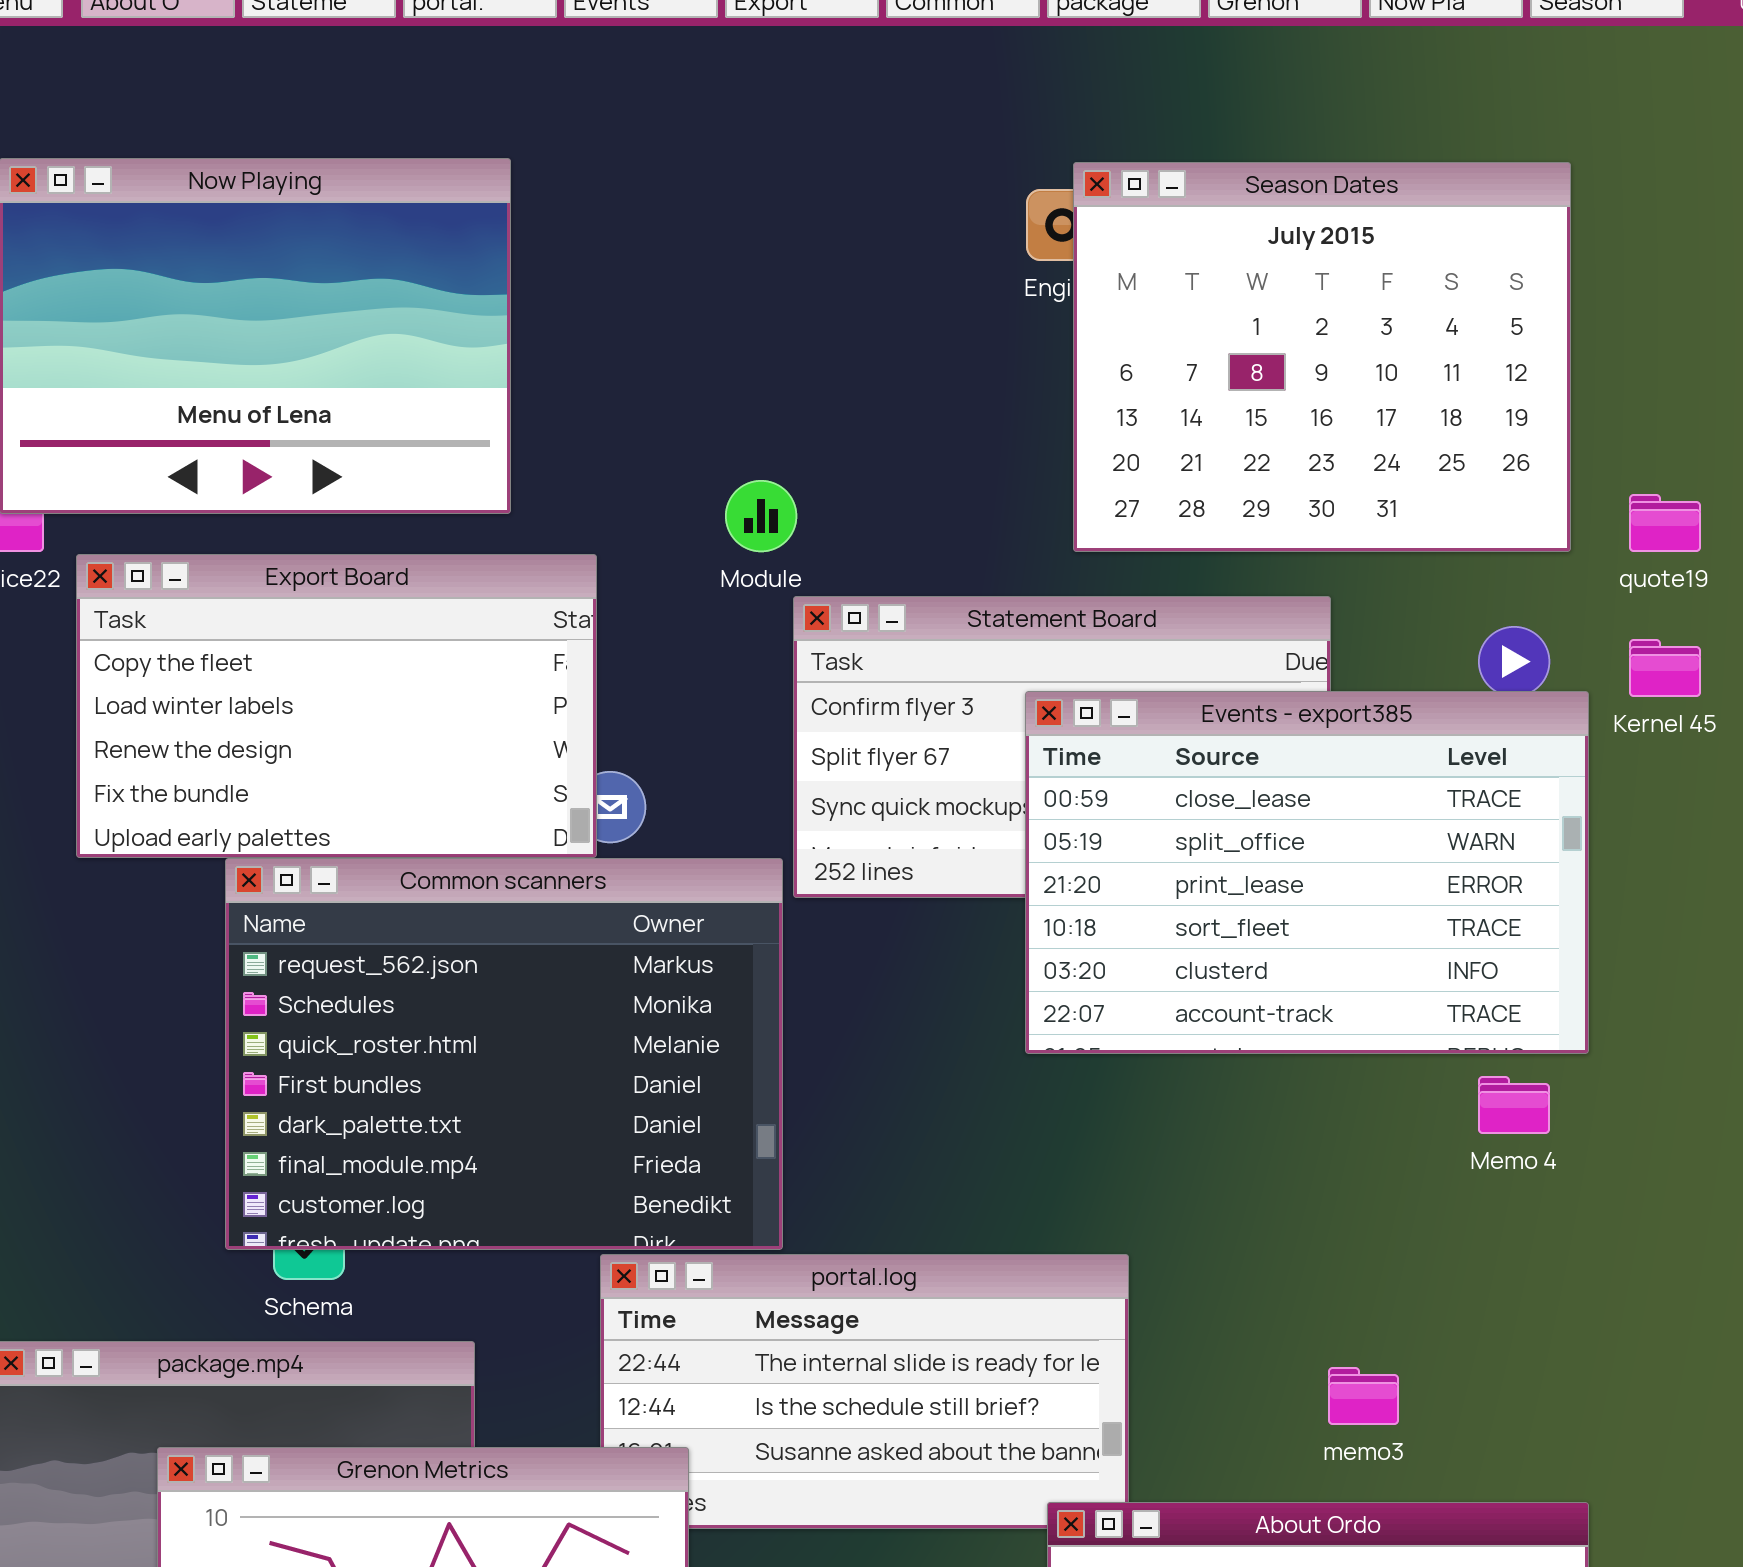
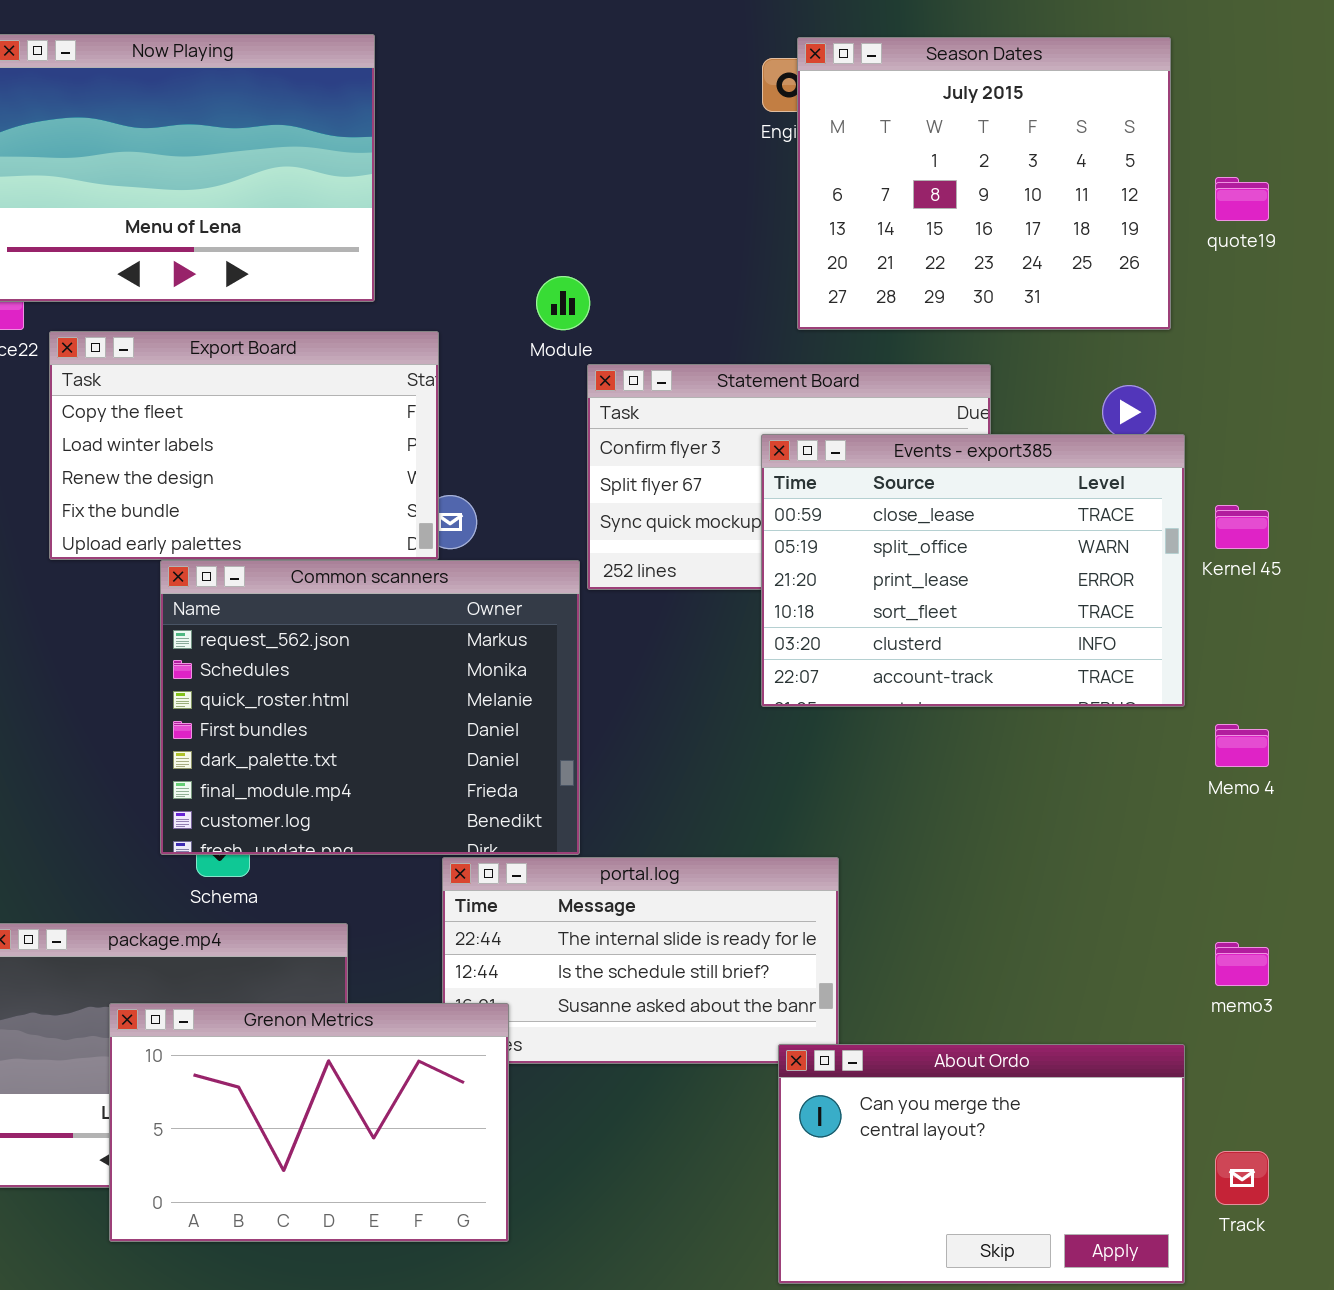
quote19: [1629,494,1701,552] -> [1215,177,1269,221], moved
Kernel 45: [1629,639,1701,697] -> [1215,505,1269,549], moved
Memo 4: [1478,1076,1550,1134] -> [1215,724,1269,767], moved
memo3: [1328,1367,1399,1425] -> [1215,942,1269,986], moved

